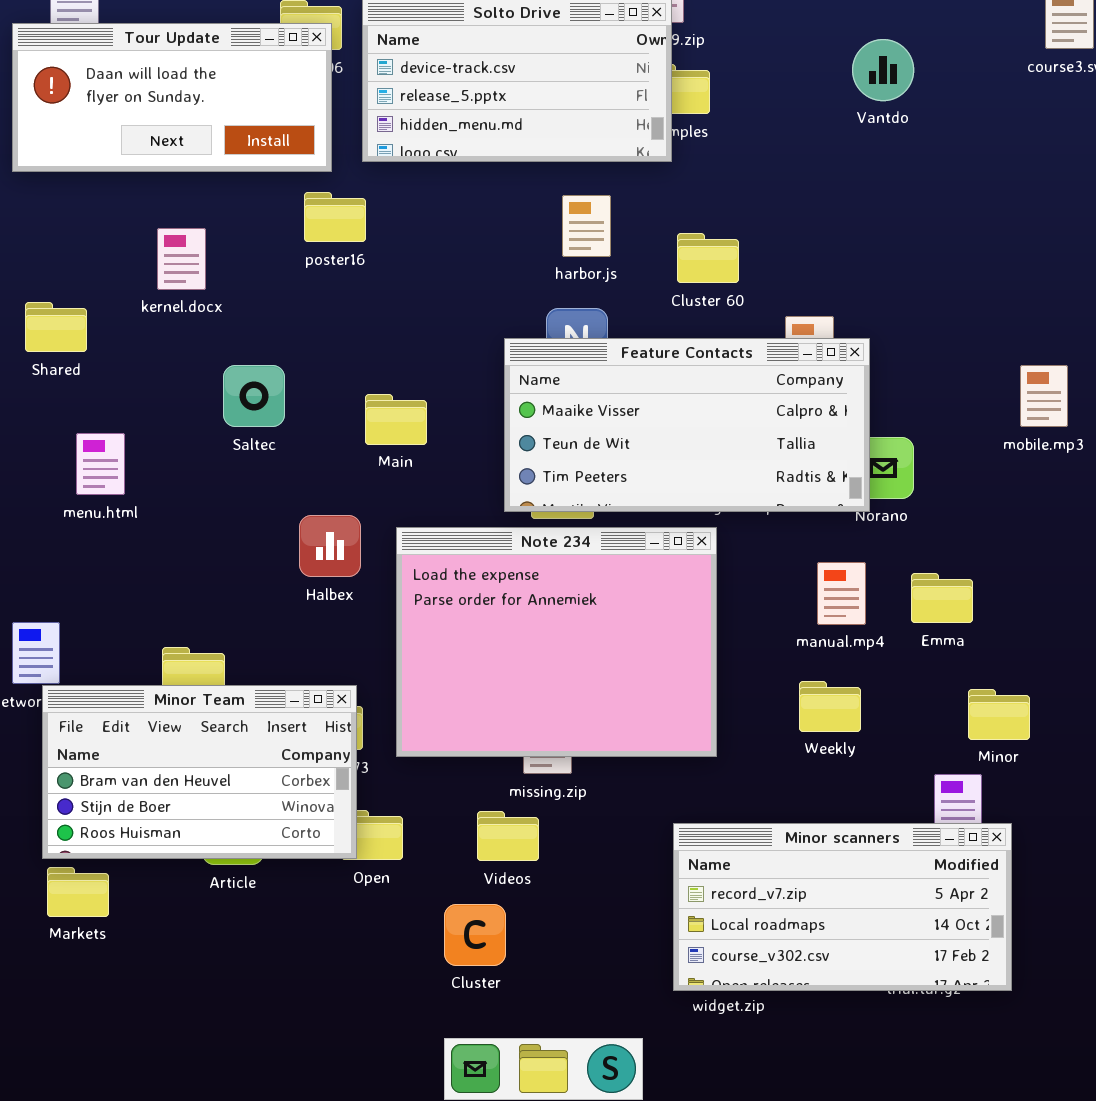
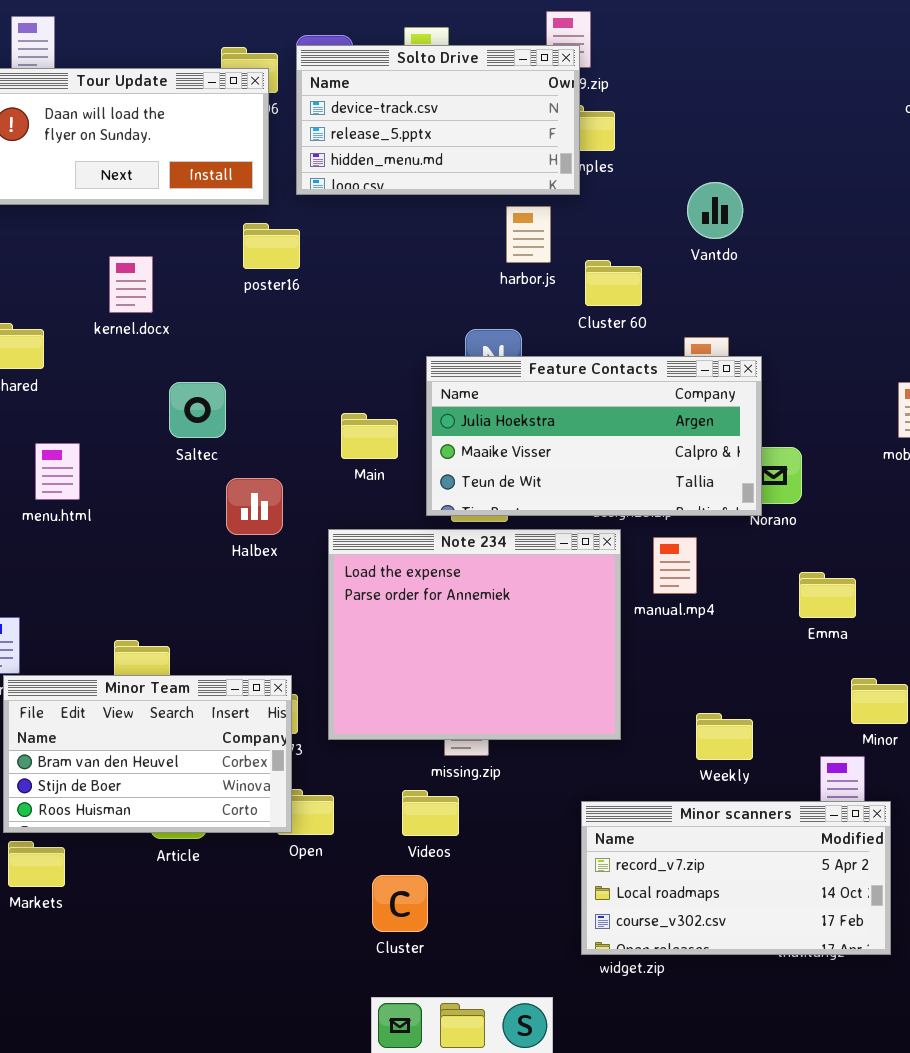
Vantdo: [852,39,914,101] -> [687,182,743,239], moved
harbor.js: [562,195,611,257] -> [506,206,551,263], moved
Feature Contacts: [504,338,870,512] -> [426,356,762,516], scrolled up 1 row
Main: [365,394,427,445] -> [341,413,398,459], moved
Halbex: [299,515,361,577] -> [226,478,283,535], moved
manual.mp4: [817,562,866,625] -> [653,537,697,594], moved
Weekly: [799,681,861,732] -> [696,713,753,760], moved

